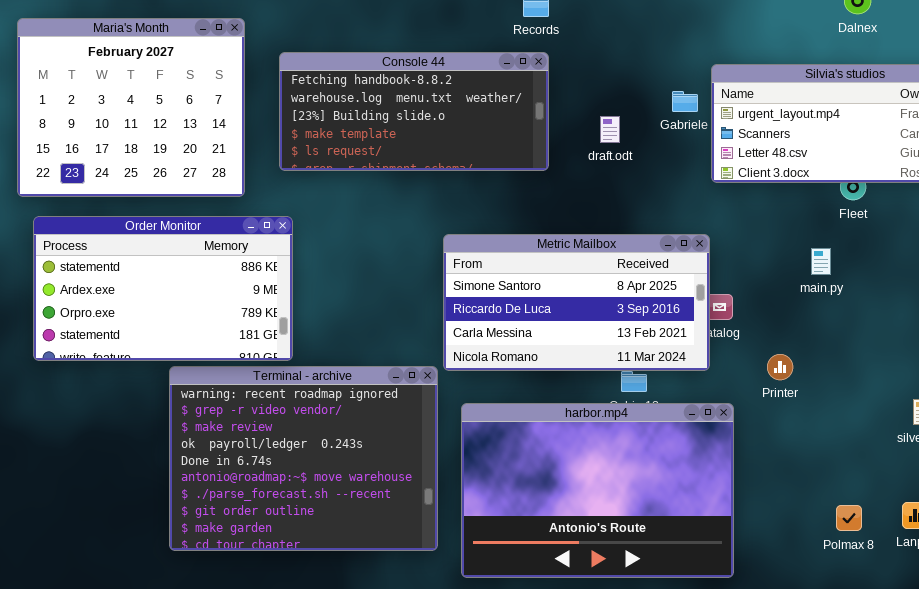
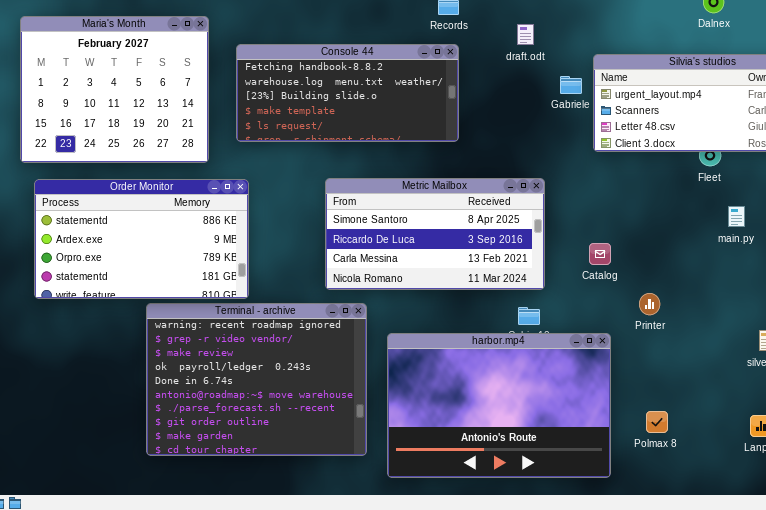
draft.odt: [600,116,620,143] -> [517,24,534,45], moved
Metric Mailbox: [443,234,710,371] -> [325,178,545,290], moved
main.py: [811,248,831,275] -> [728,206,745,227], moved
Polmax 8: [836,505,862,531] -> [646,411,668,433], moved

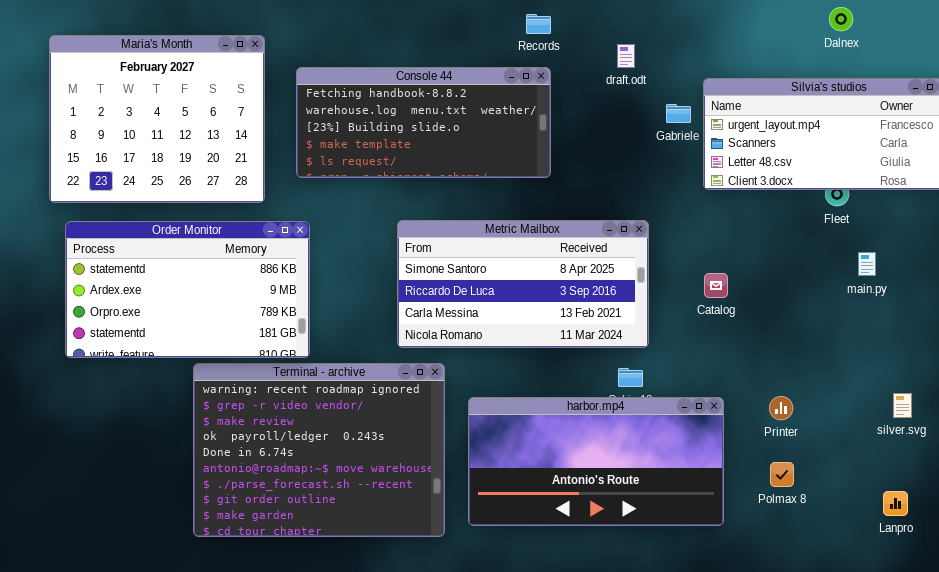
Catalog: [589,243,611,265] -> [704,273,728,298], moved
Printer: [639,293,660,315] -> [769,396,793,420], moved
harbor.mp4: [387,333,611,478] -> [468,397,724,526], resized
Polmax 8: [646,411,668,433] -> [770,462,794,487], moved

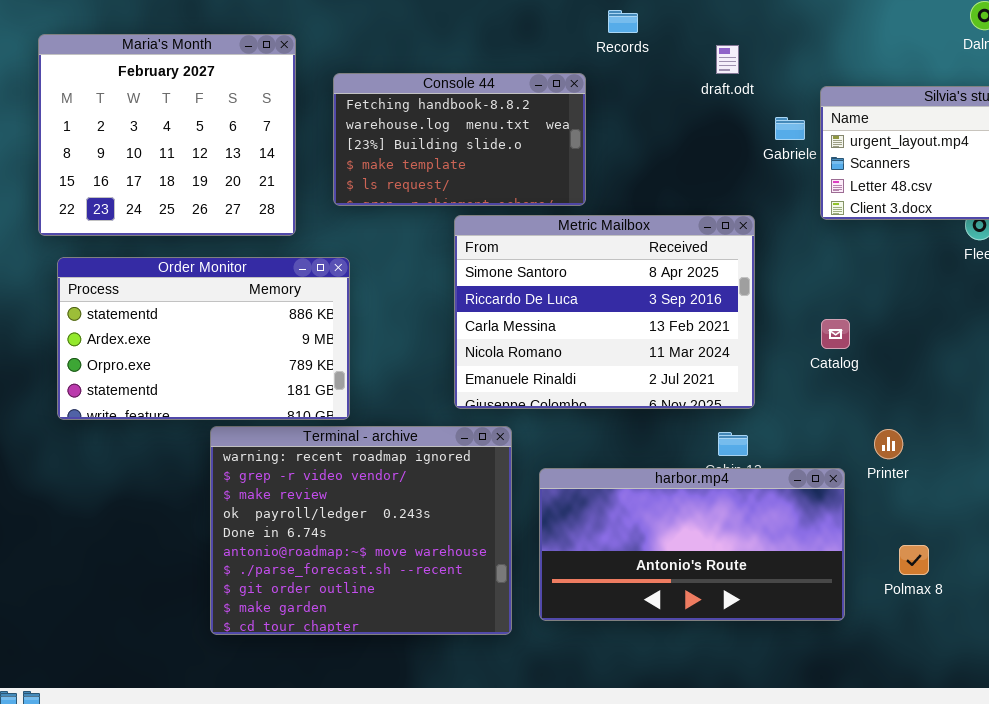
Console 44: [296,67,551,178] -> [333,73,586,206], resized
Metric Mailbox: [397,220,649,348] -> [454,215,755,409], resized
Printer: [769,396,793,420] -> [874,429,903,459], moved

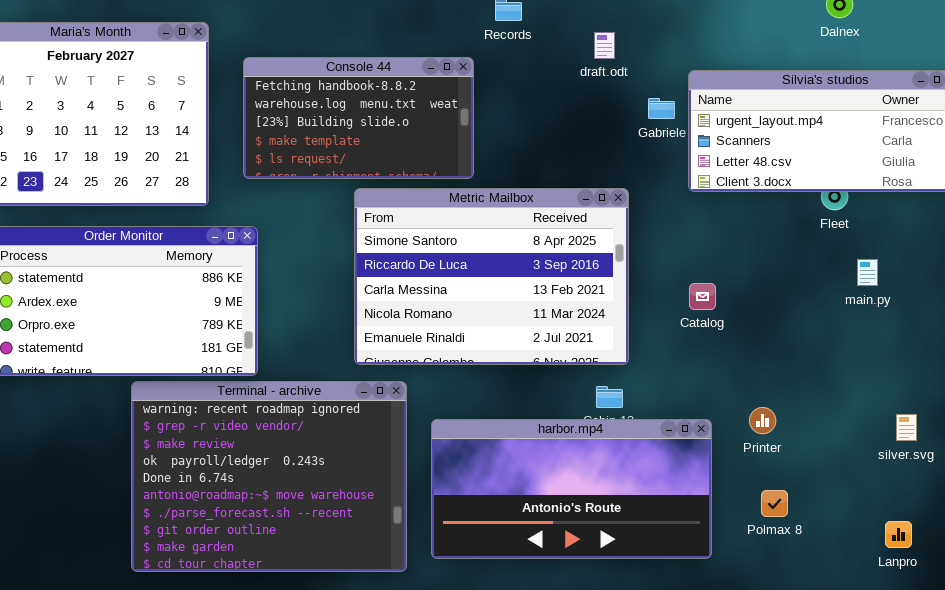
Printer: [874,429,903,459] -> [749,407,776,434], moved

